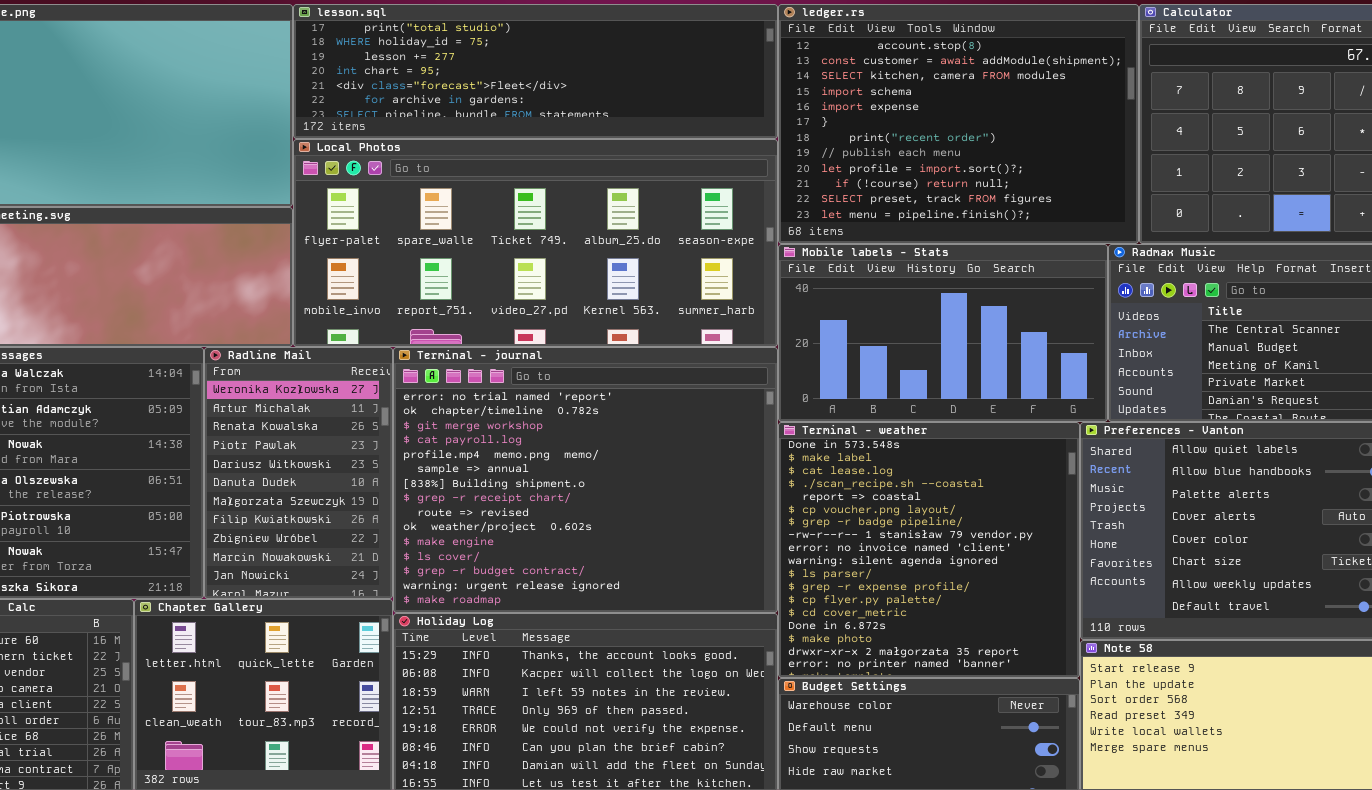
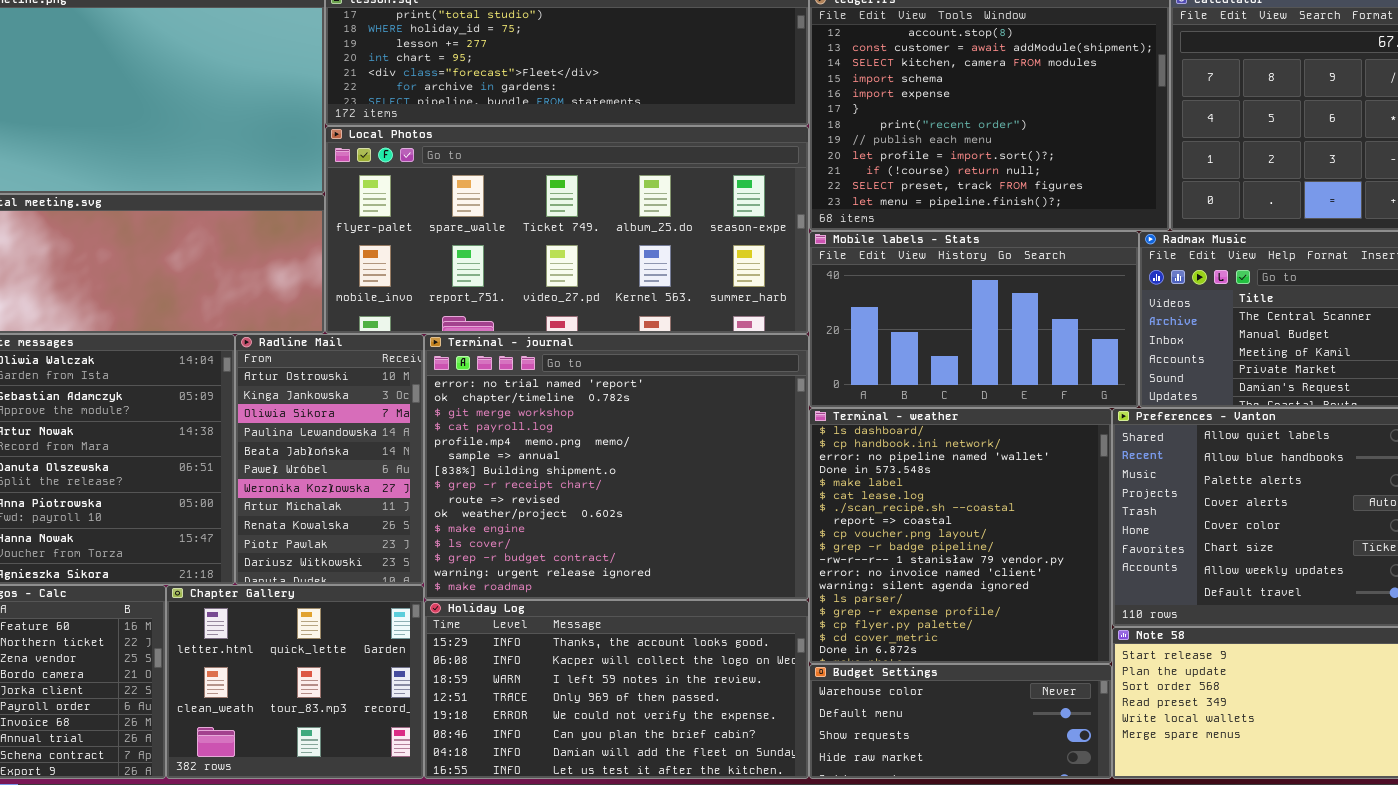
Radline Mail: [204,347,393,599] -> [235,334,424,585], scrolled up 6 rows
Terminal - weather: [778,422,1080,678] -> [809,408,1112,664], scrolled up 3 rows

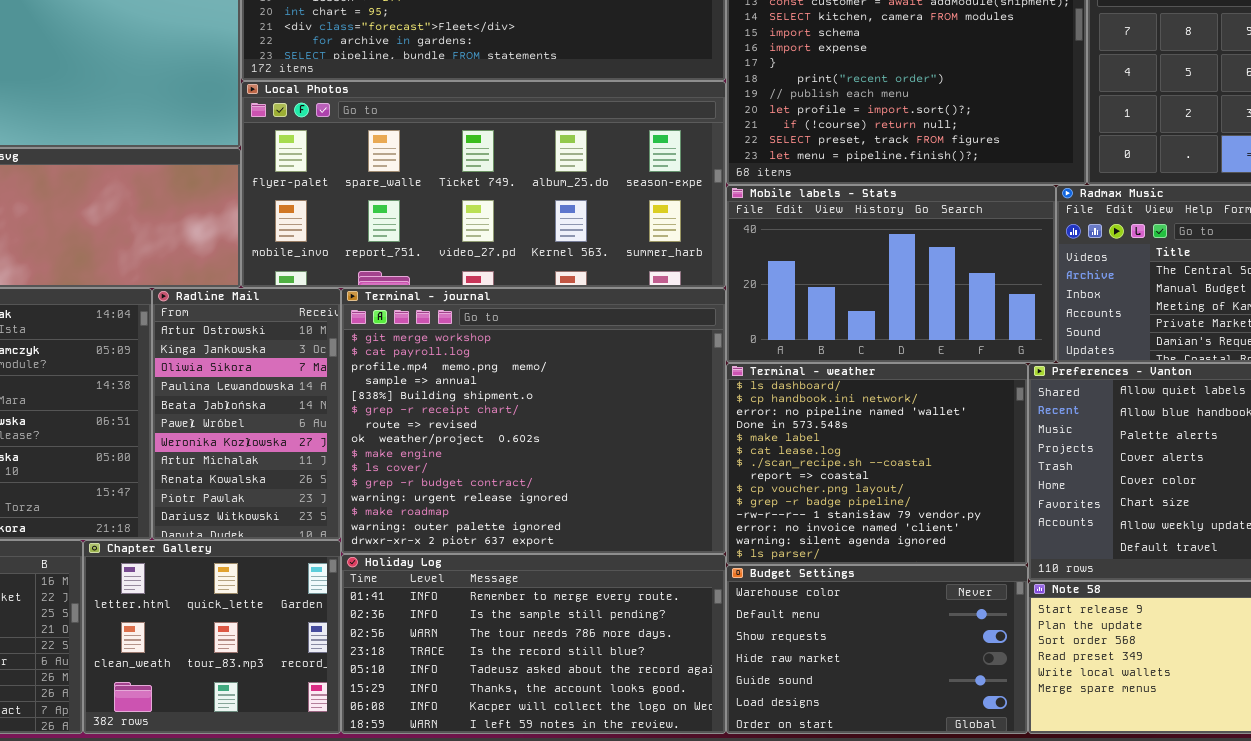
Terminal - journal: [424,334,809,600] -> [341,288,726,554], scrolled down 2 rows
Terminal - weather: [809,408,1112,664] -> [726,363,1028,565], resized
Holiday Log: [424,600,809,779] -> [341,554,726,734], scrolled up 5 rows
Budget Settings: [809,664,1112,779] -> [726,565,1028,734], resized

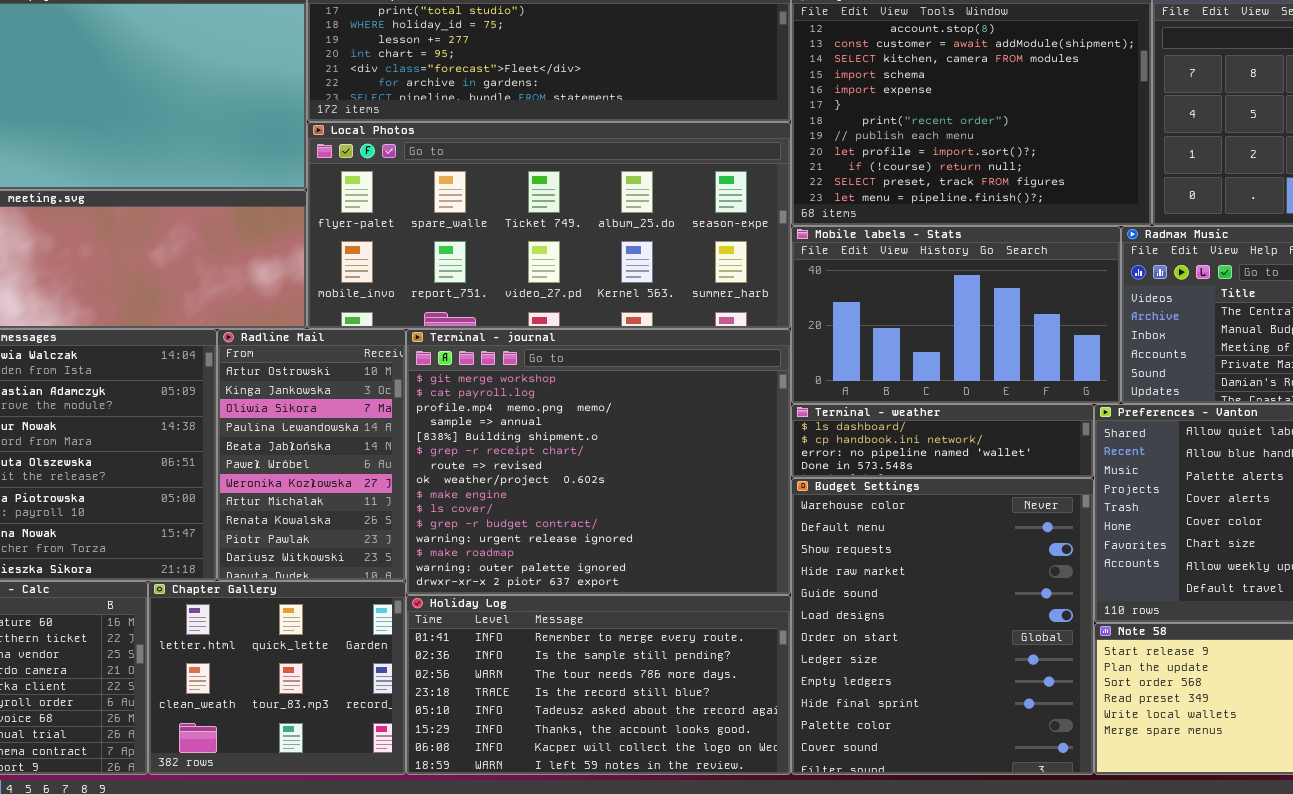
Terminal - weather: [726,363,1028,565] -> [791,404,1094,478], resized
Budget Settings: [726,565,1028,734] -> [791,478,1094,775], resized

